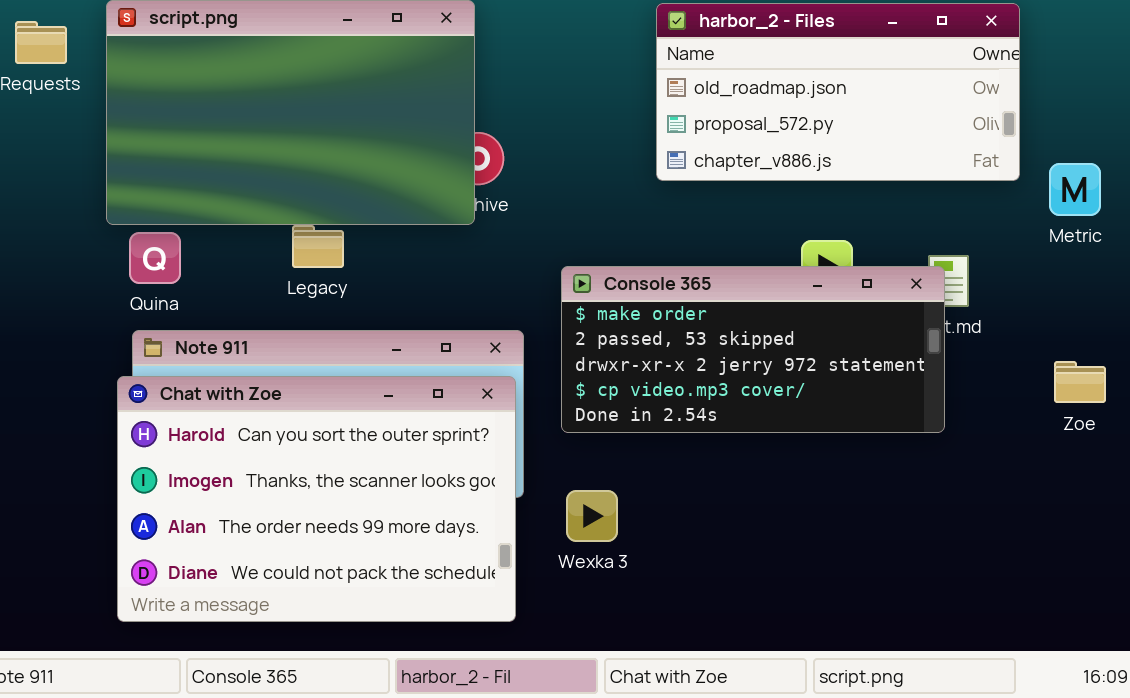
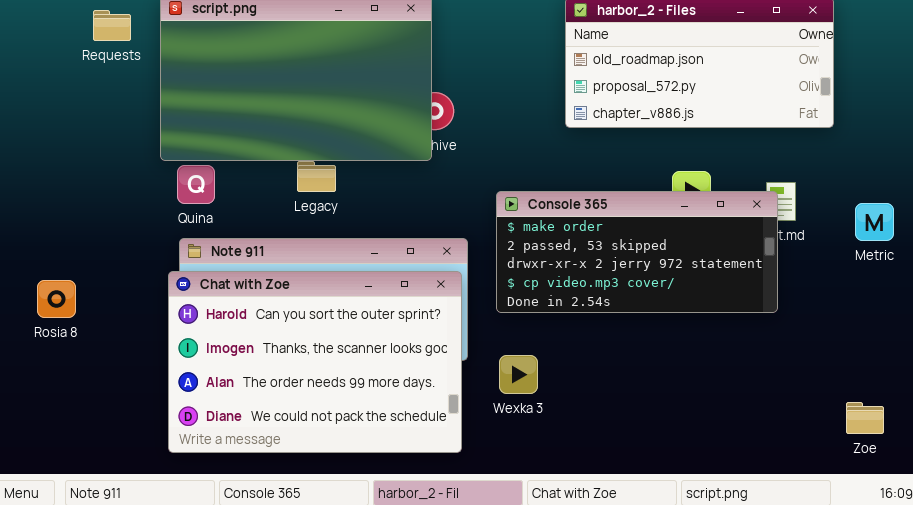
Metric: [1049,163,1101,216] -> [855,203,894,241], moved
Zoe: [1054,361,1106,403] -> [846,402,884,434], moved

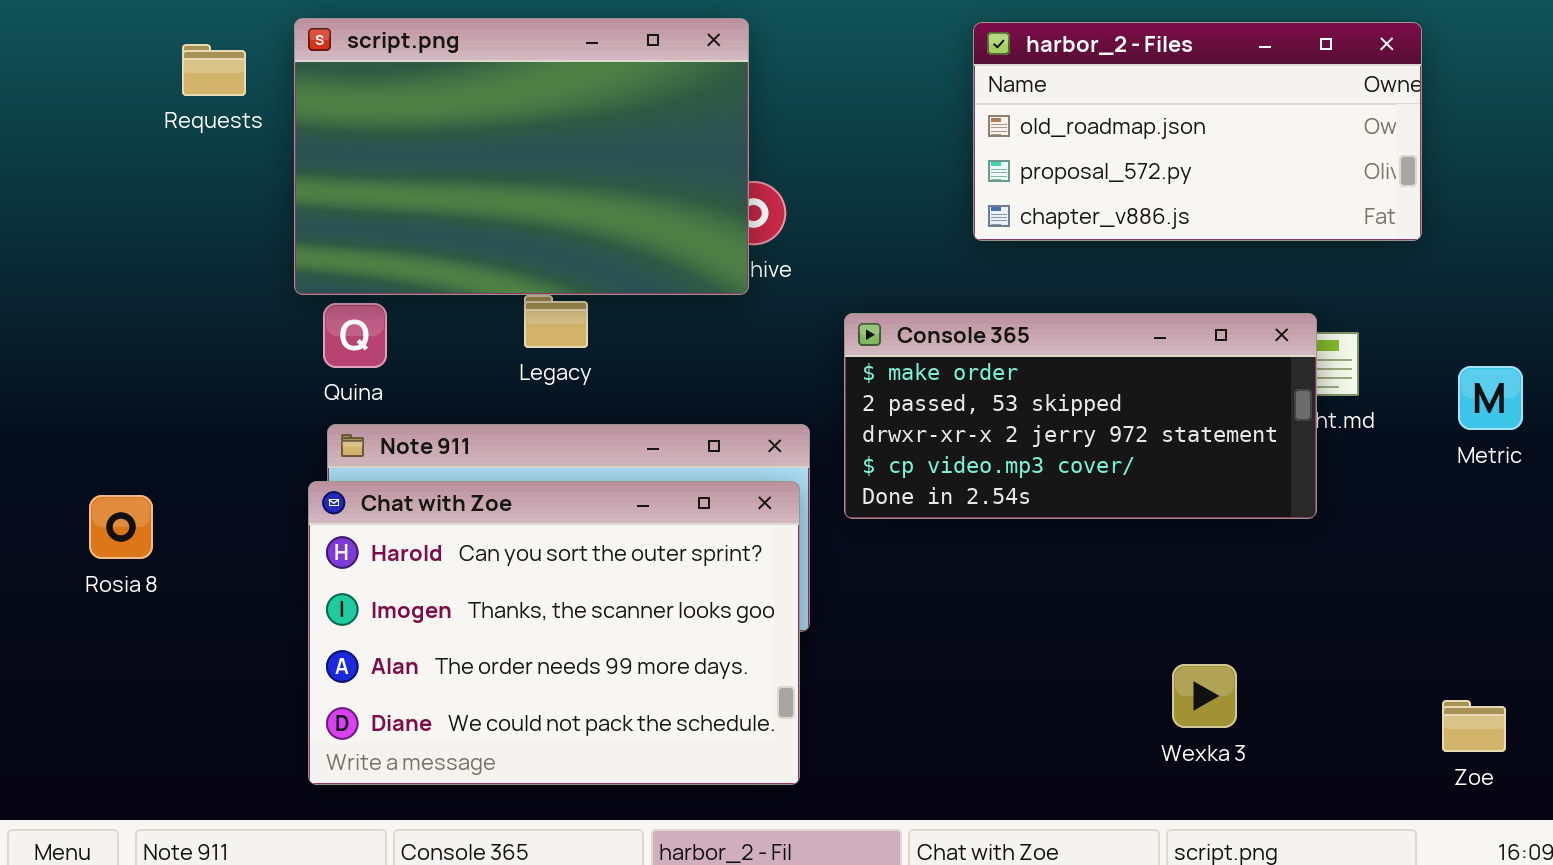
Console 365: [496,191,778,313] -> [844,313,1317,519], moved
Wexka 3: [499,355,538,394] -> [1172,664,1237,728], moved

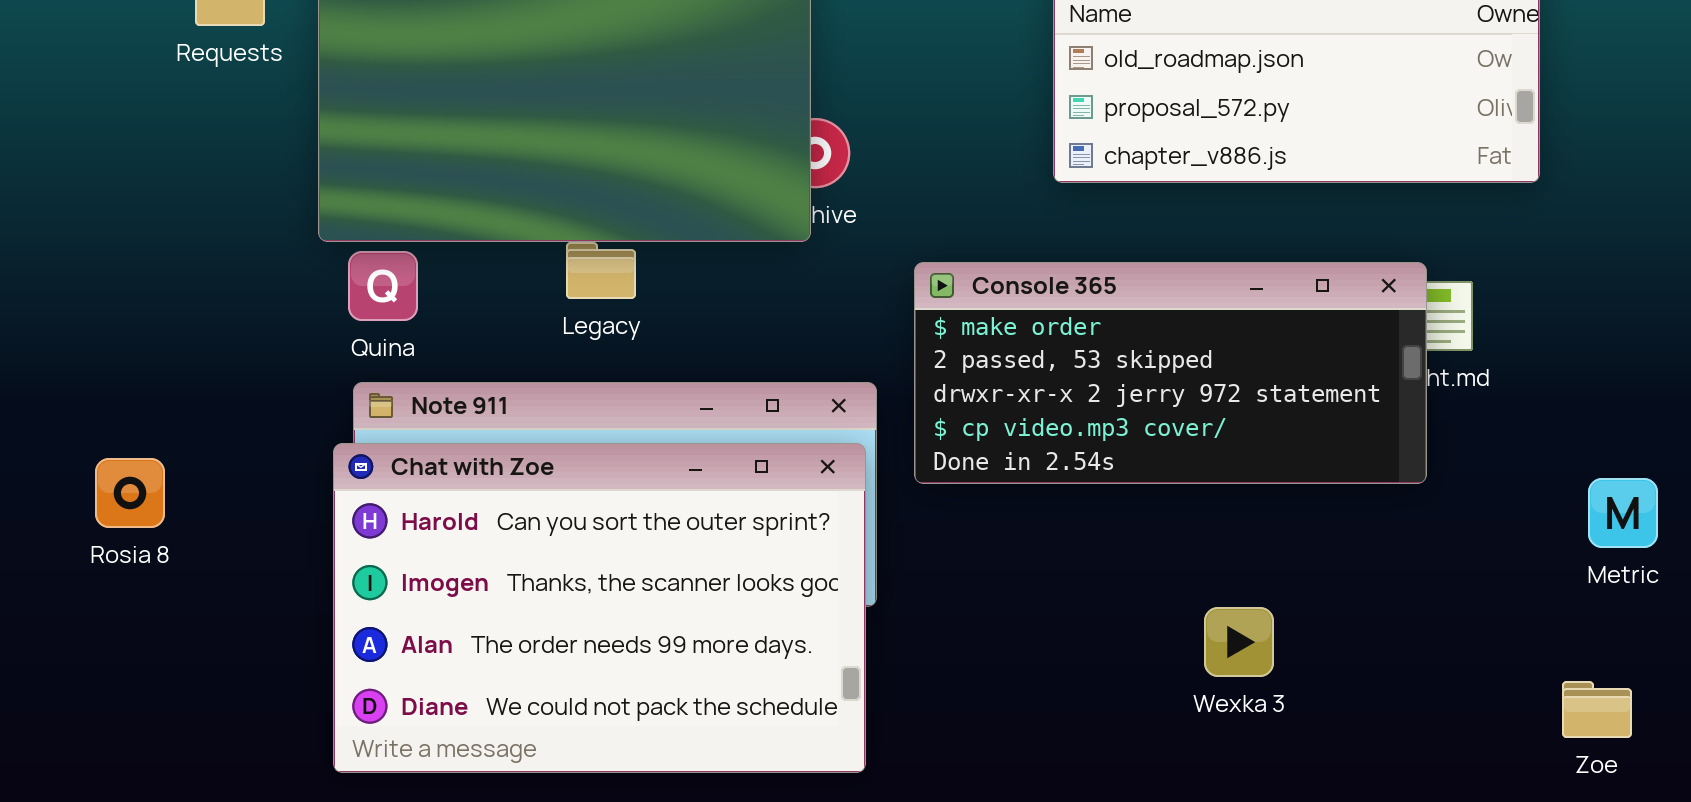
Metric: [1458,366,1523,430] -> [1588,478,1658,548], moved
Wexka 3: [1172,664,1237,728] -> [1204,607,1274,677], moved

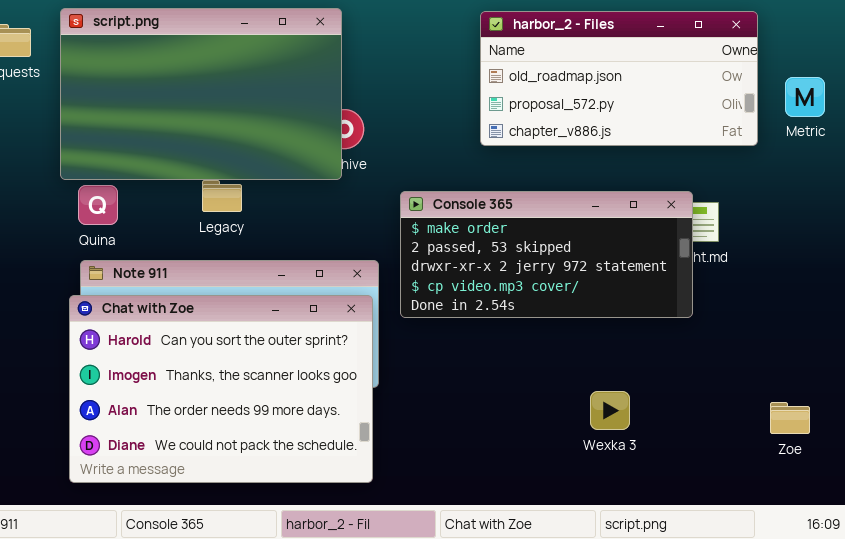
Metric: [1588,478,1658,548] -> [785,77,825,117], moved
Wexka 3: [1204,607,1274,677] -> [590,391,630,430], moved
Zoe: [1562,681,1632,738] -> [770,402,810,434], moved

